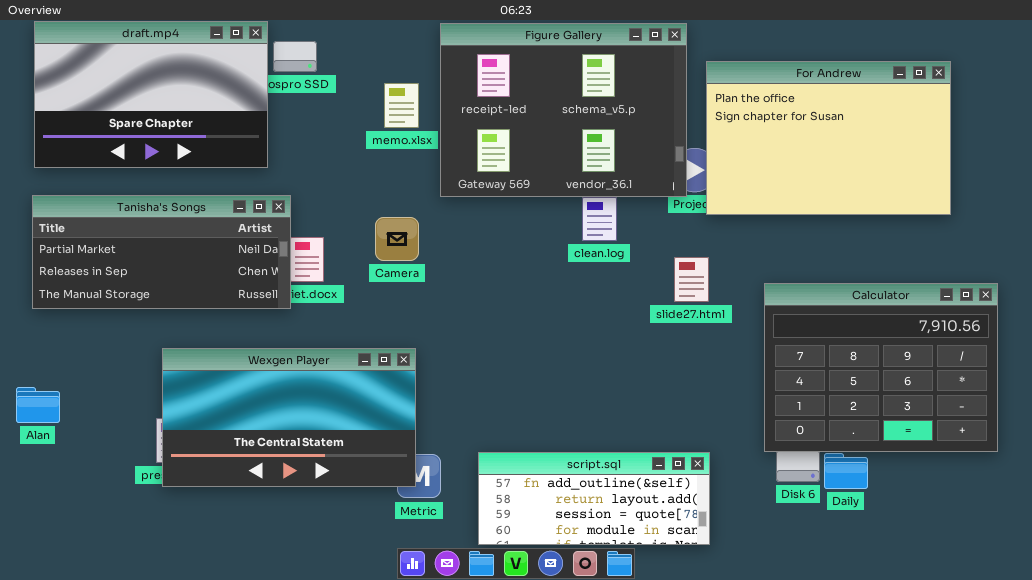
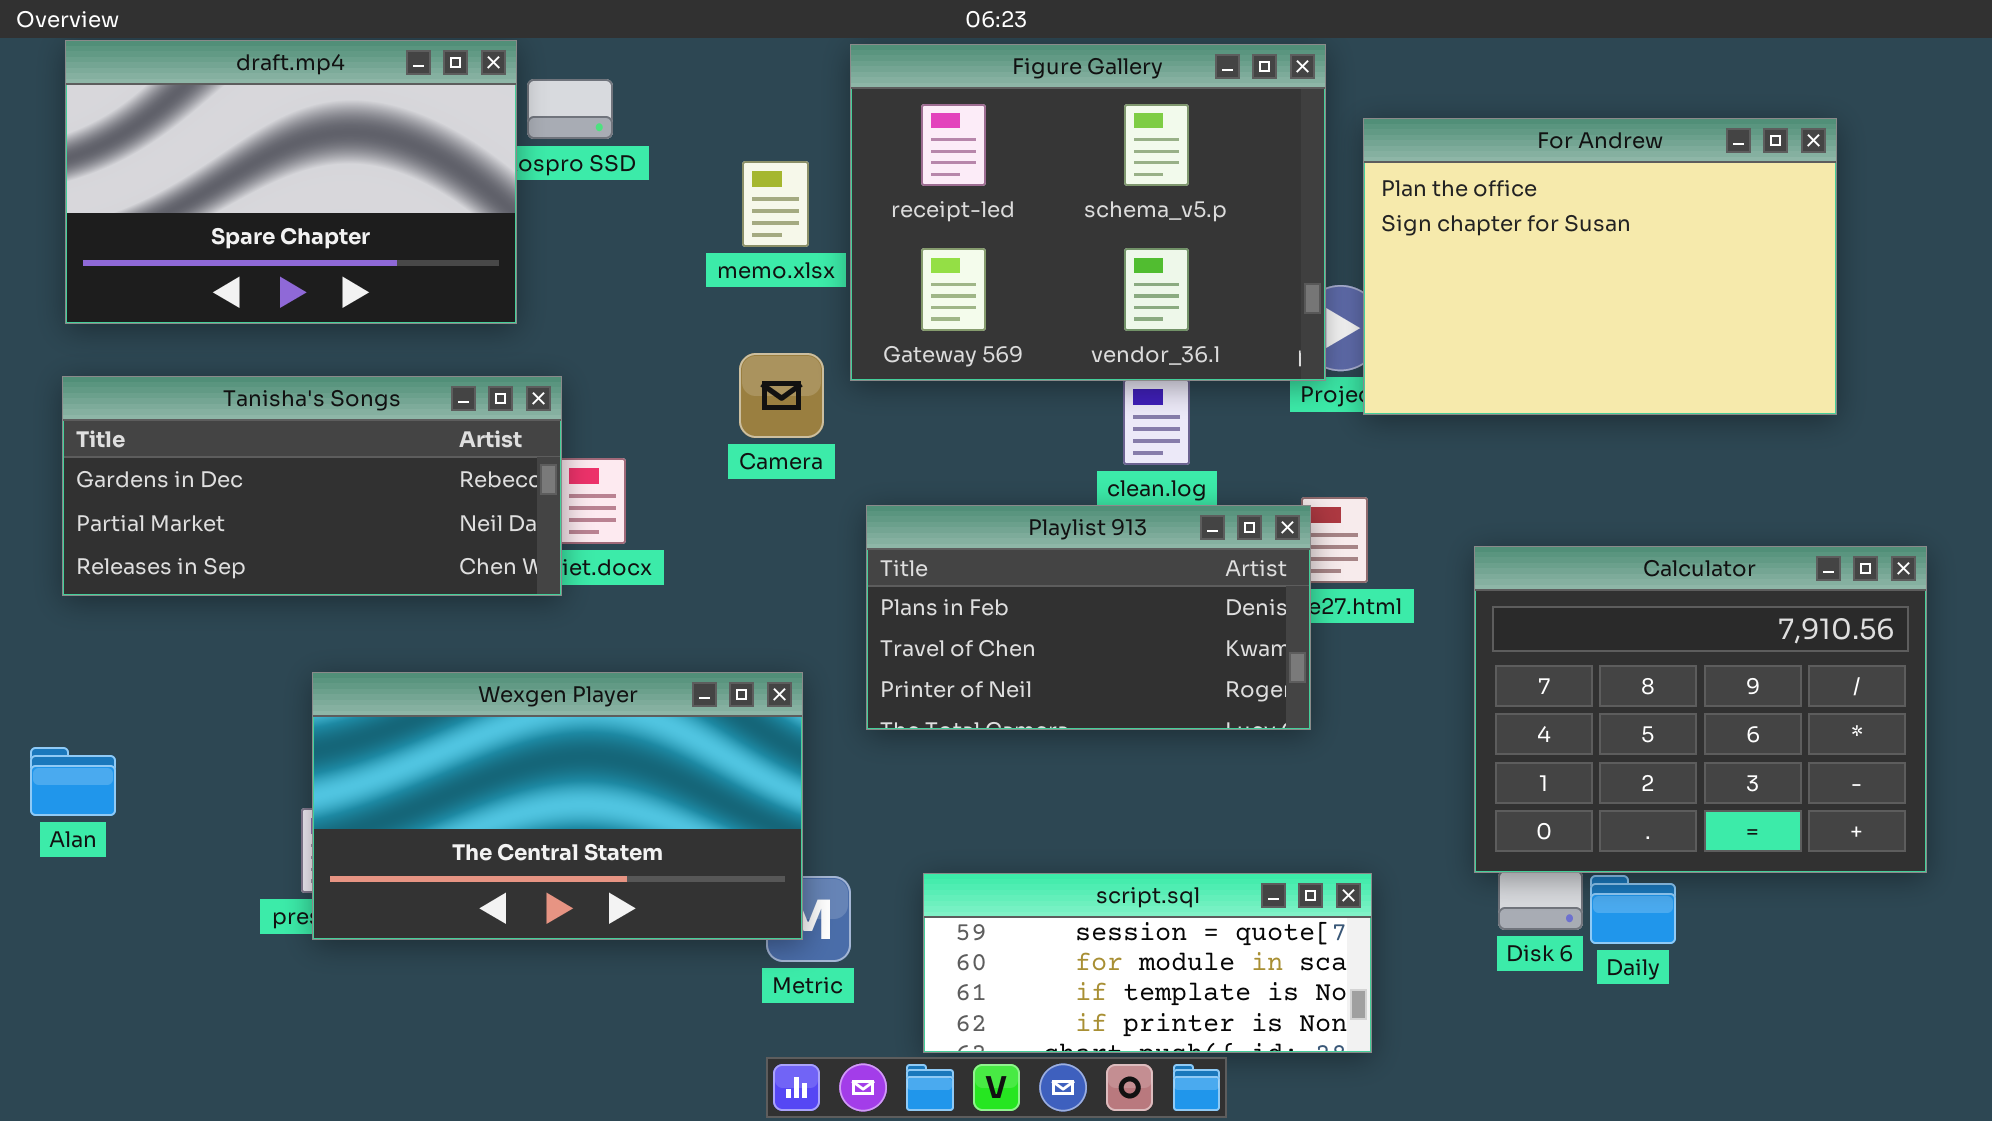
Tanisha's Songs: [32,195,291,309] -> [62,376,562,596], scrolled up 1 row
Camera: [375,217,419,261] -> [739,353,824,438], moved
Playlist 913: none -> [866,505,1311,730], opened
script.sql: [478,452,710,545] -> [923,873,1372,1053], scrolled down 2 rows

